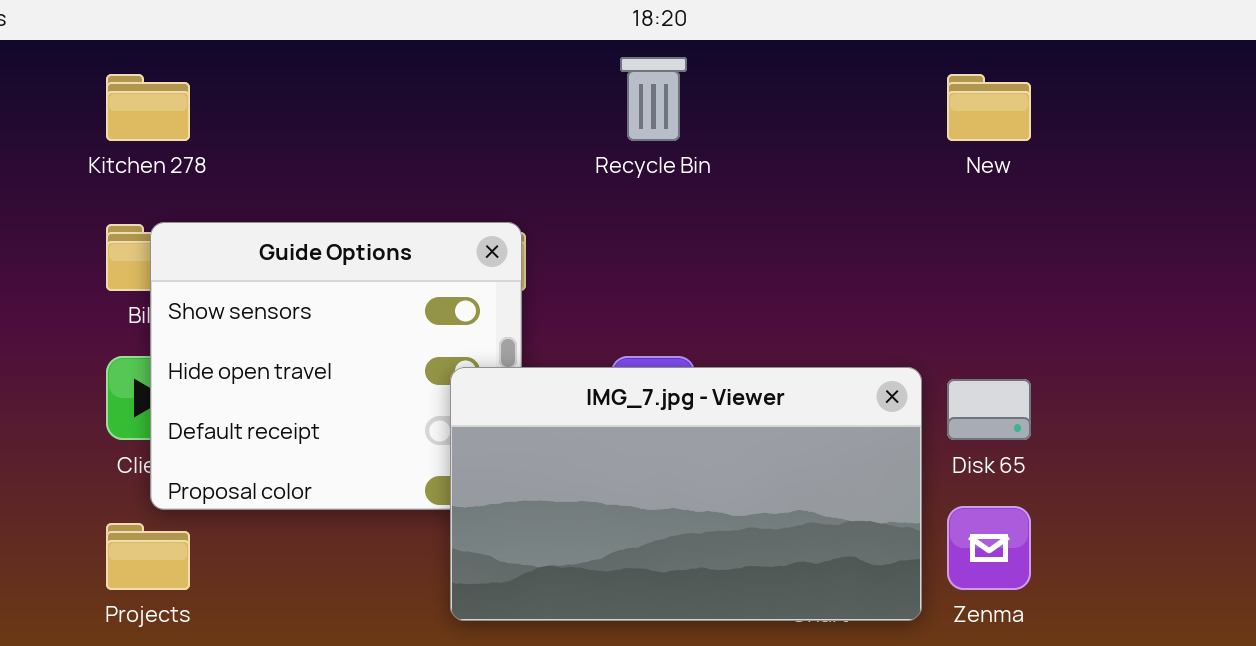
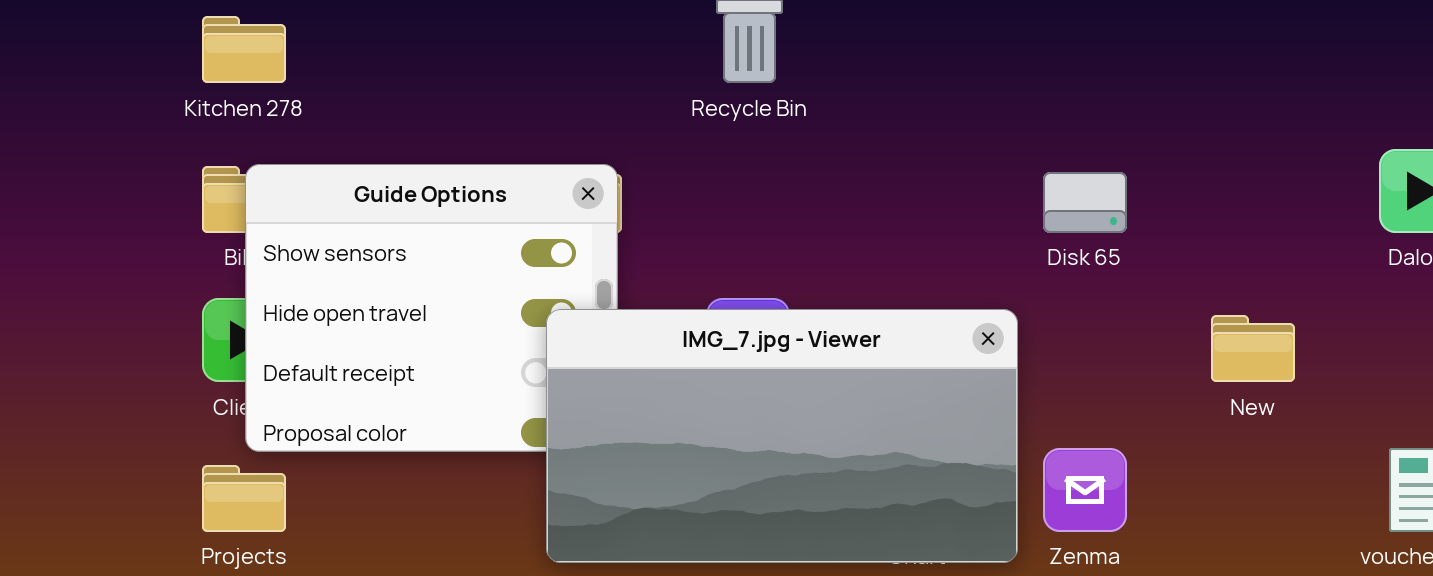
New: [947,74,1031,141] -> [1211,315,1295,382], moved
Disk 65: [947,379,1031,440] -> [1043,172,1127,233], moved

